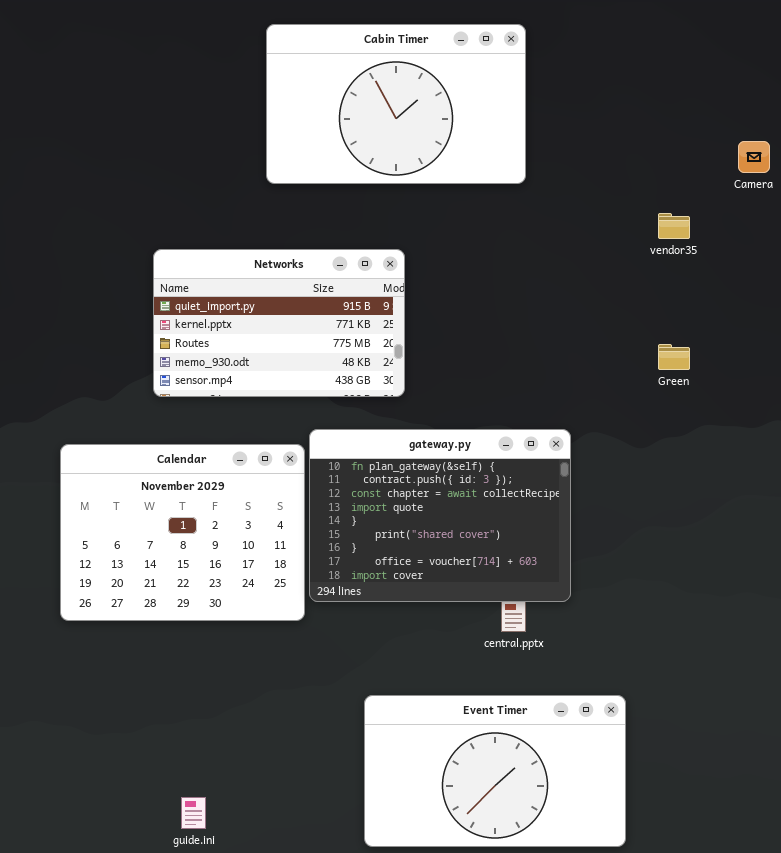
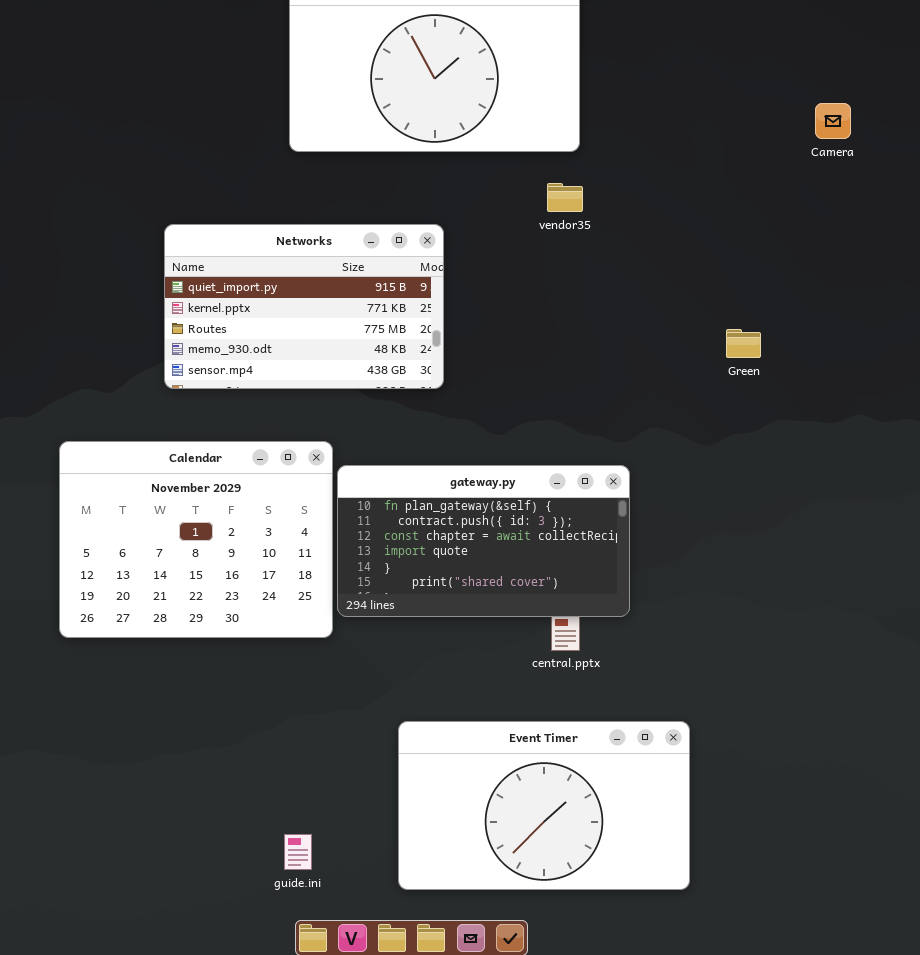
vendor35: [658,213,690,239] -> [547,183,583,212], moved
gateway.py: [309,429,571,602] -> [337,465,630,617], resized
guide.ini: [181,797,206,829] -> [284,834,312,870], moved

